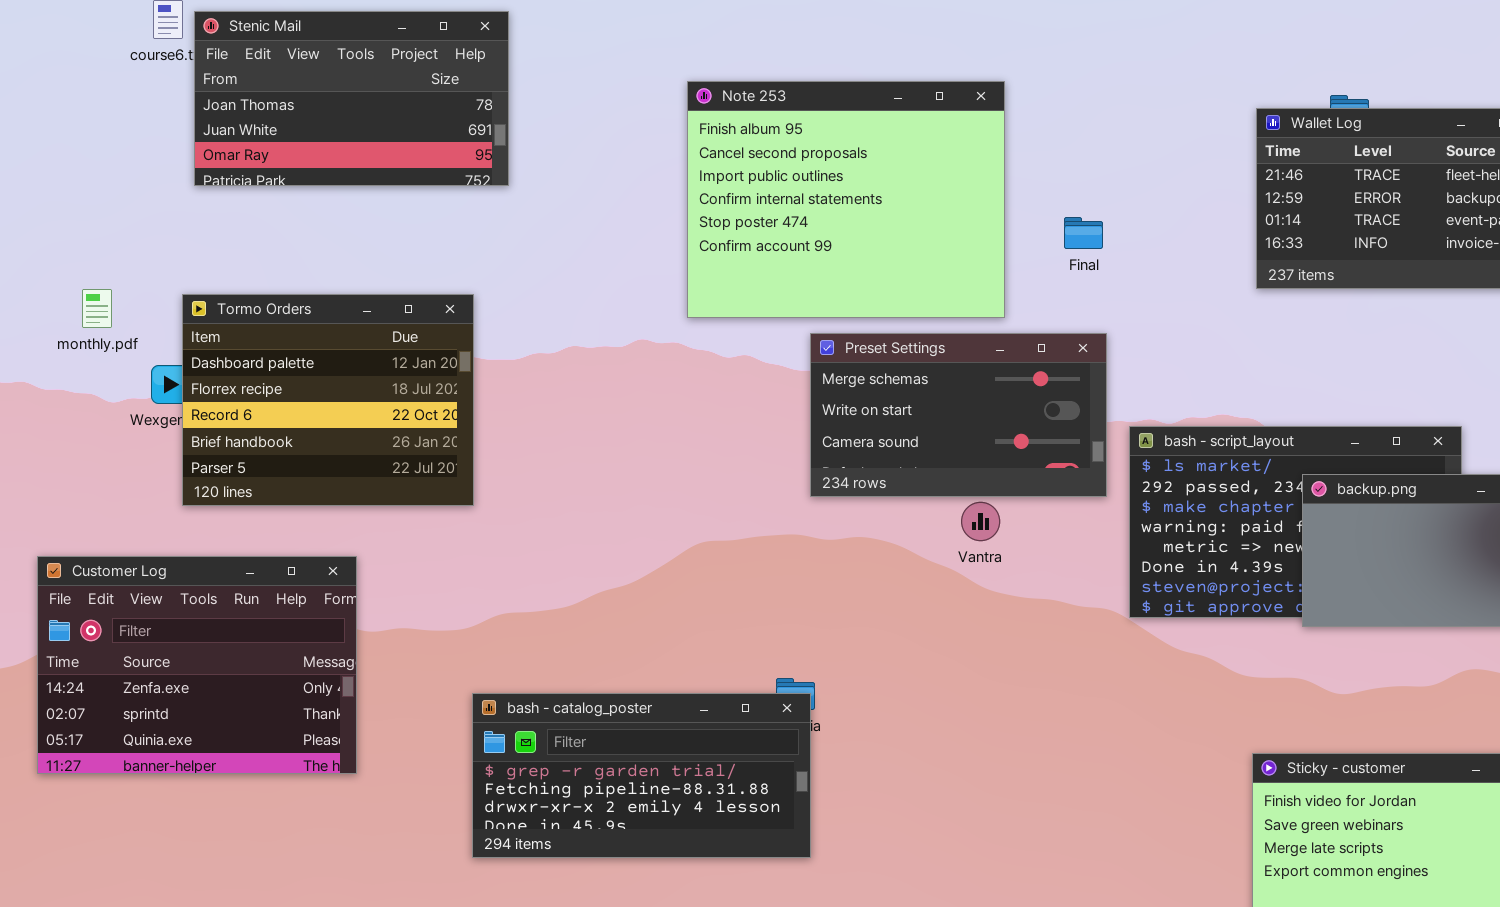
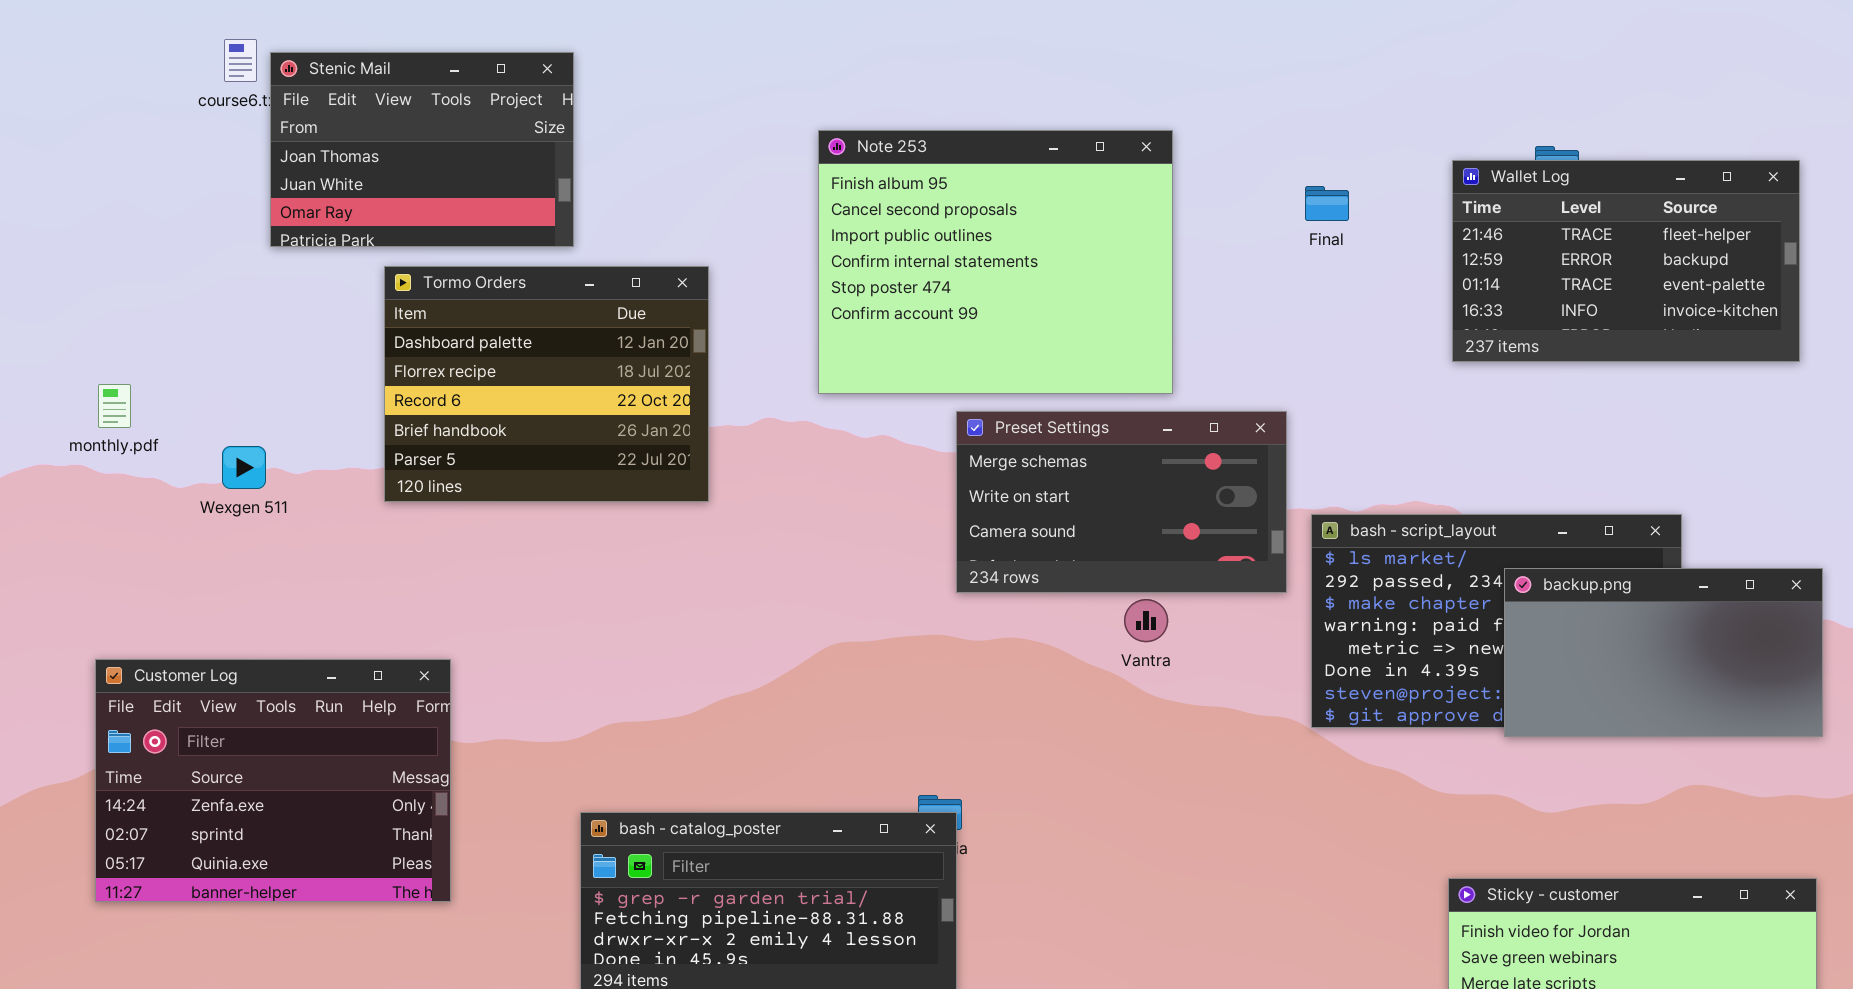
Stenic Mail: [194,11,509,186] -> [270,52,574,247], resized
Final: [1064,217,1103,249] -> [1305,186,1349,221], moved
monthly.pdf: [82,289,112,328] -> [98,384,131,428], moved
Tormo Orders: [182,294,474,506] -> [384,266,709,502], moved

